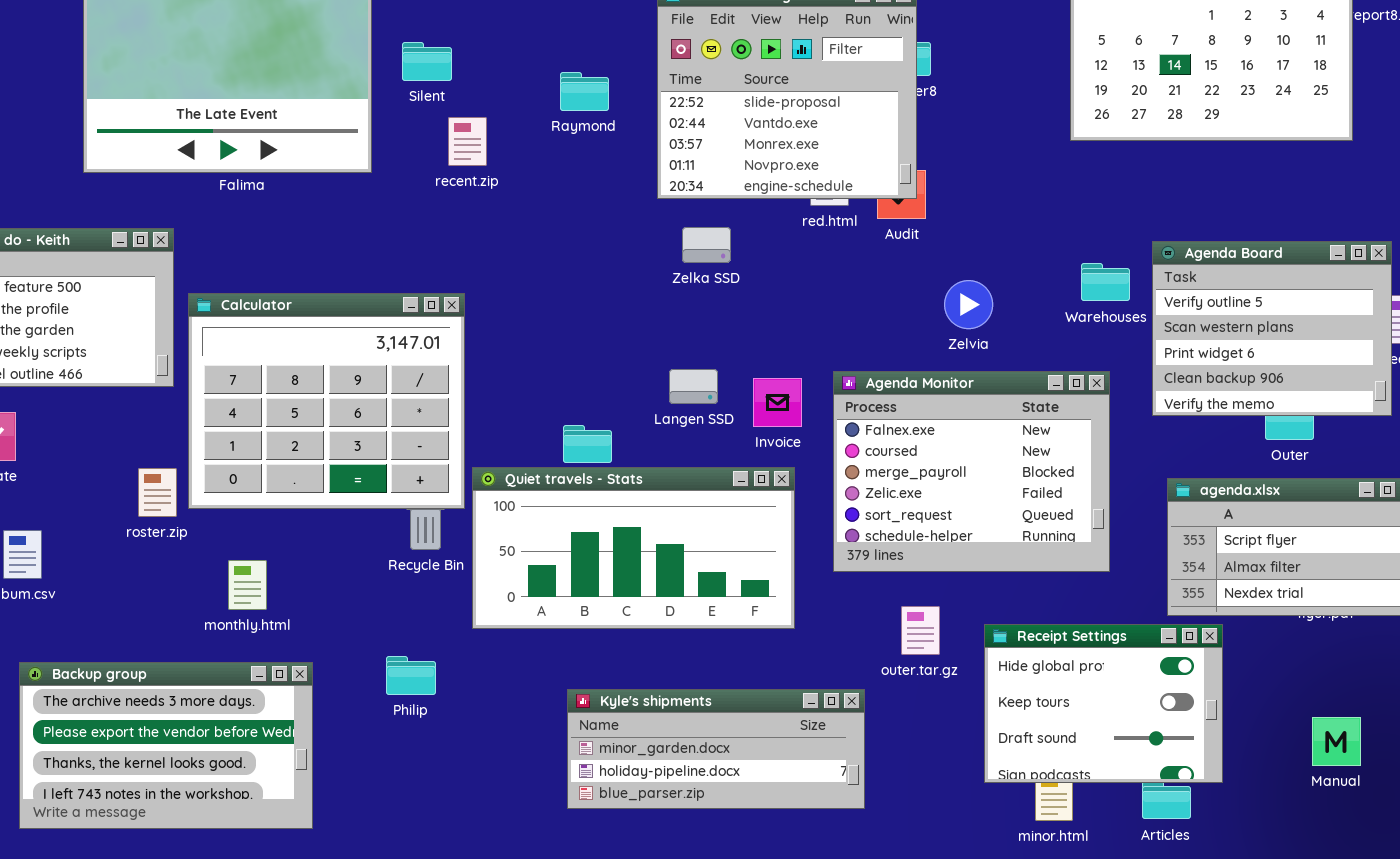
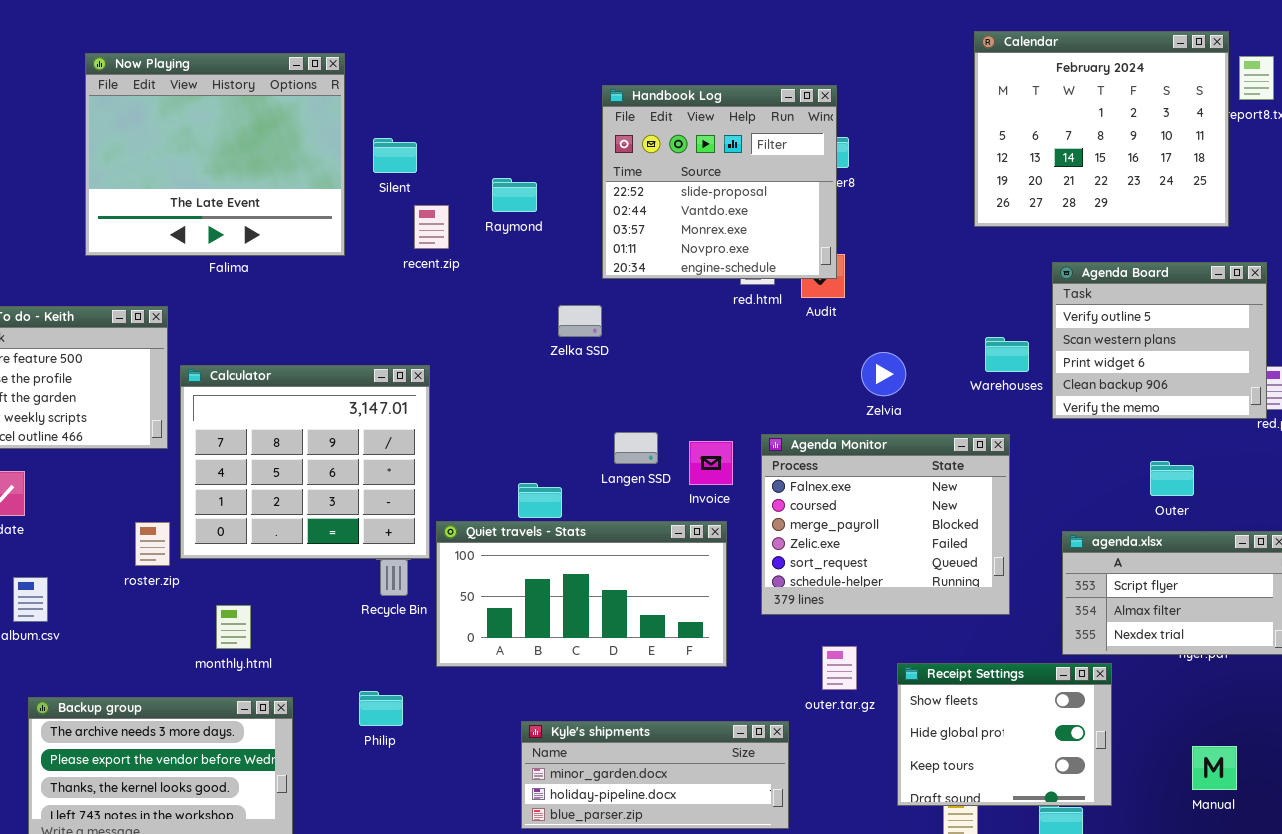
Raymond: [560,72,609,111] -> [492,178,537,212], moved
Zelka SSD: [682,227,731,263] -> [558,305,602,337], moved
Agenda Board: [1152,241,1392,416] -> [1052,262,1267,419], moved
Receipt Settings: [984,624,1223,783] -> [897,663,1112,806], scrolled up 1 row

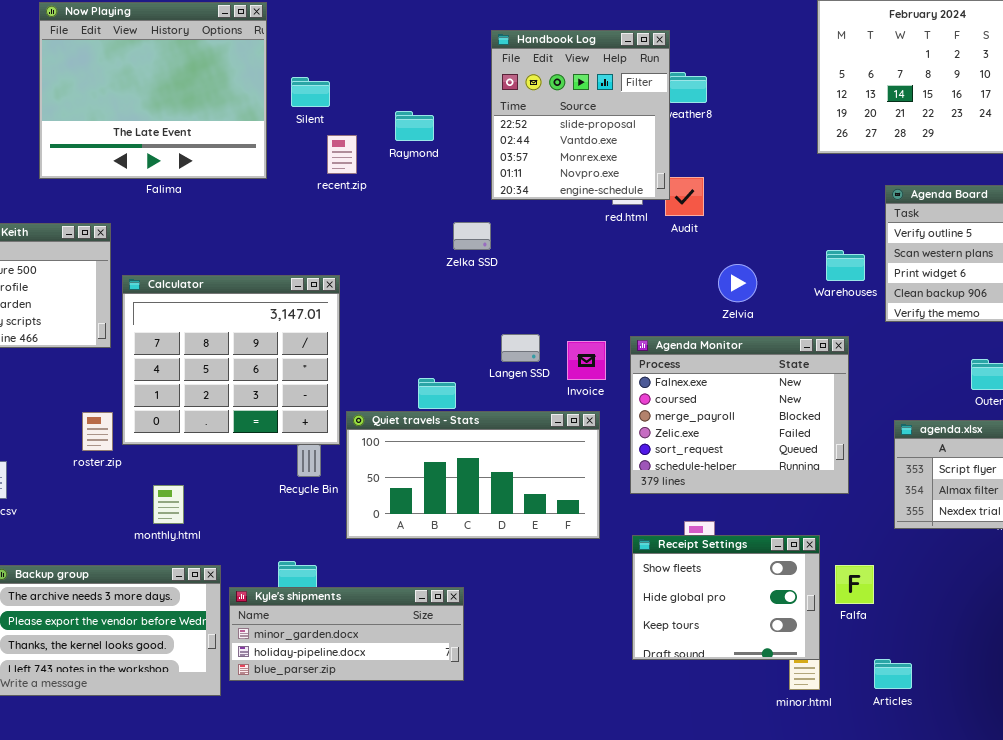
Handbook Log: [602,85,837,279] -> [491,30,670,200], resized
Receipt Settings: [897,663,1112,806] -> [632,535,820,660], moved
Kyle's shipments: [521,721,789,829] -> [229,587,464,681], moved

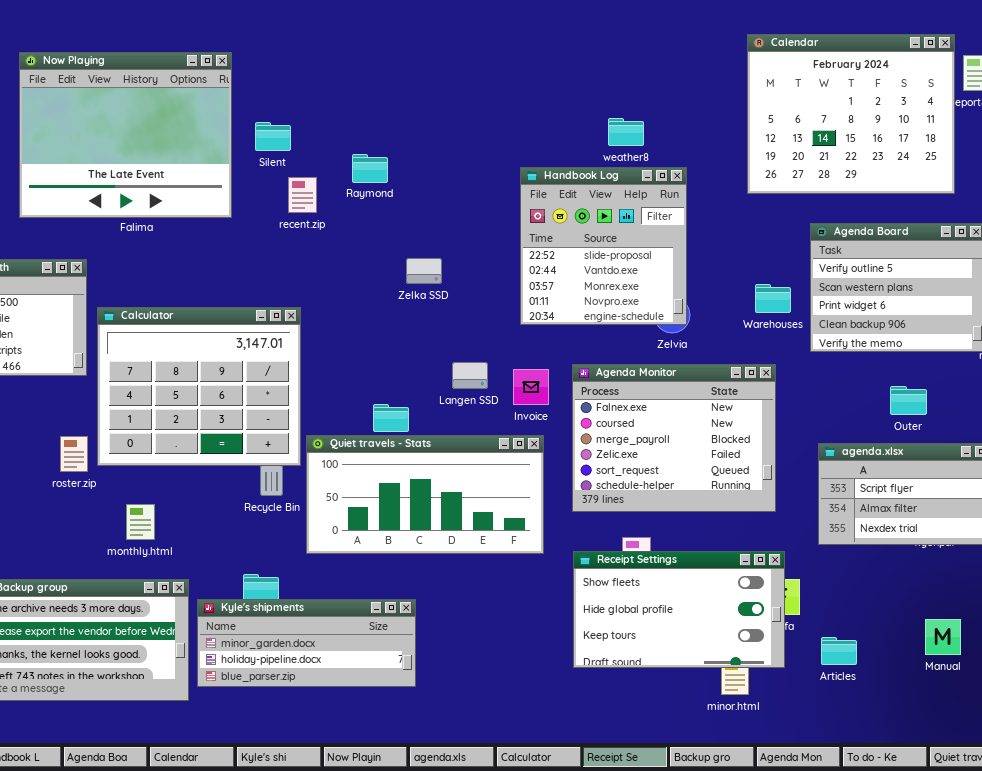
Handbook Log: [491,30,670,200] -> [520,167,687,325], moved
Receipt Settings: [632,535,820,660] -> [573,551,785,668], resized
Articles: [874,659,912,689] -> [821,637,857,665], moved

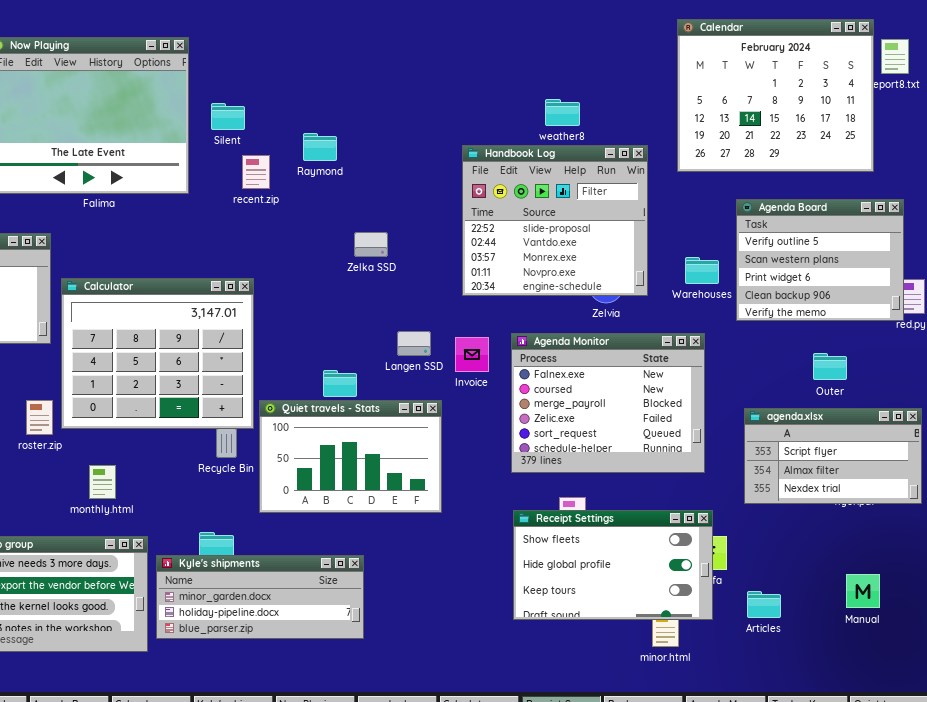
Handbook Log: [520,167,687,325] -> [462,145,648,296], resized
Quiet travels - Stats: [306,435,544,554] -> [259,400,442,513], resized

